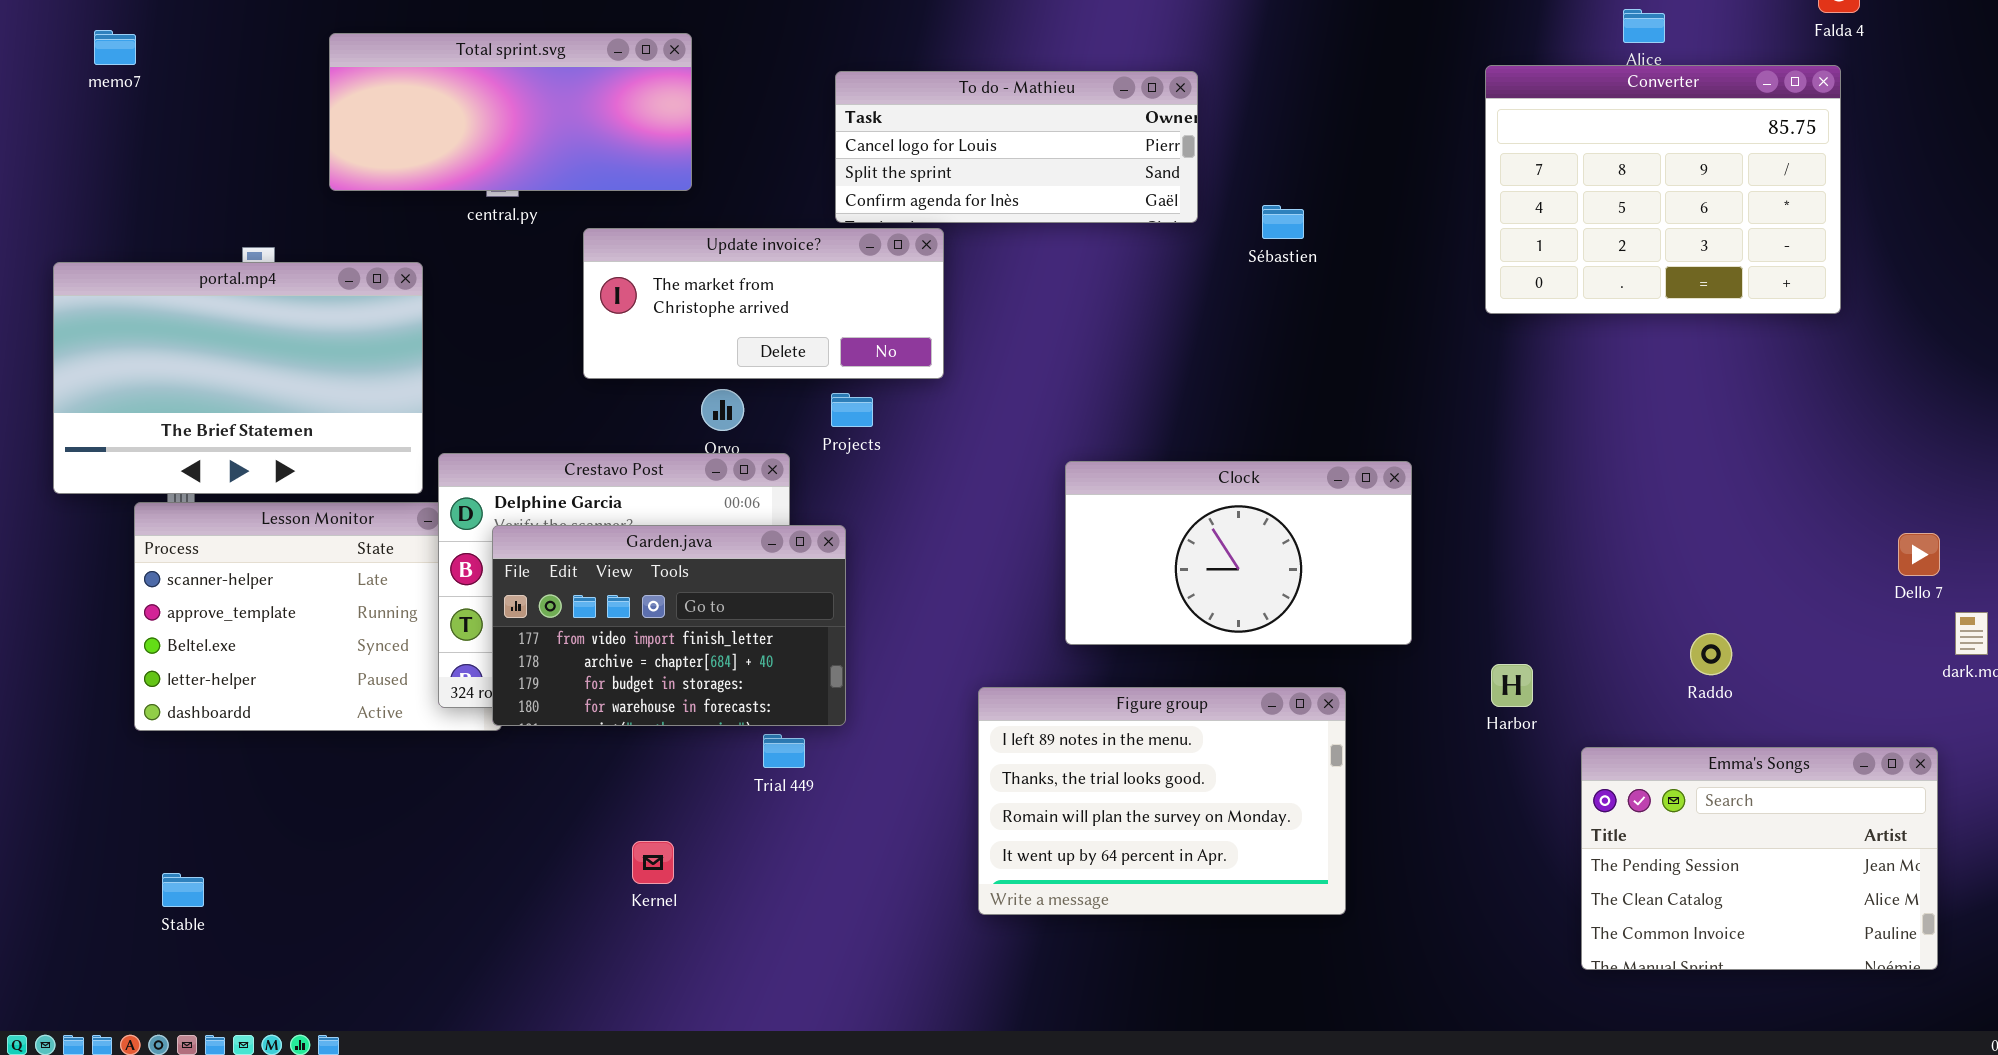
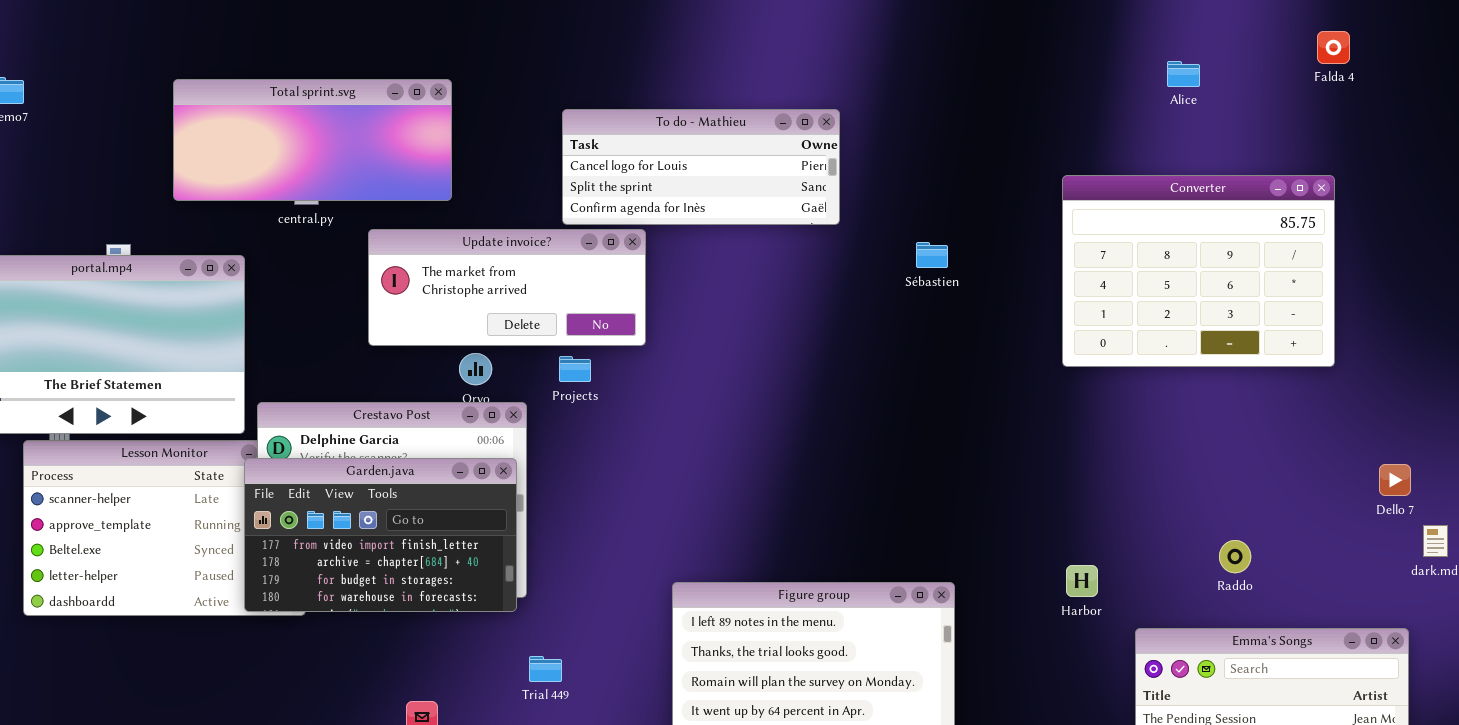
Converter: [1485,65,1841,314] -> [1062,175,1335,367], moved
Sébastien: [1262,205,1304,239] -> [916,242,948,268], moved
Clock: [1065,461,1412,645] -> none, closed
Garden.java: [492,525,846,726] -> [244,458,517,612], moved
Trial 449: [763,734,805,768] -> [529,656,562,682], moved

